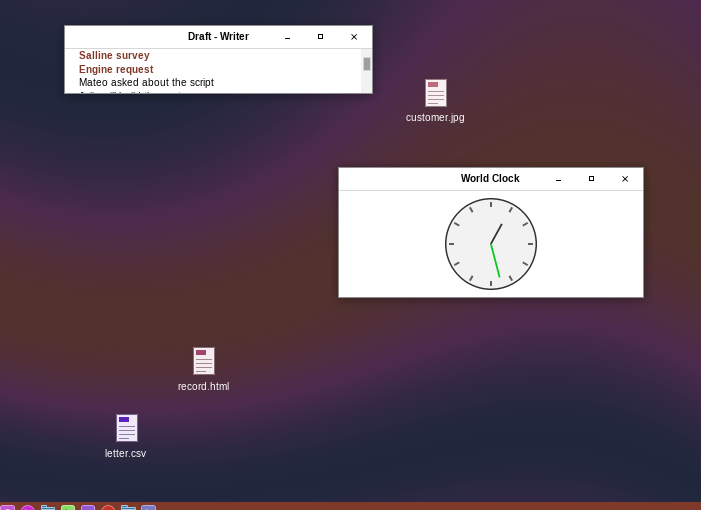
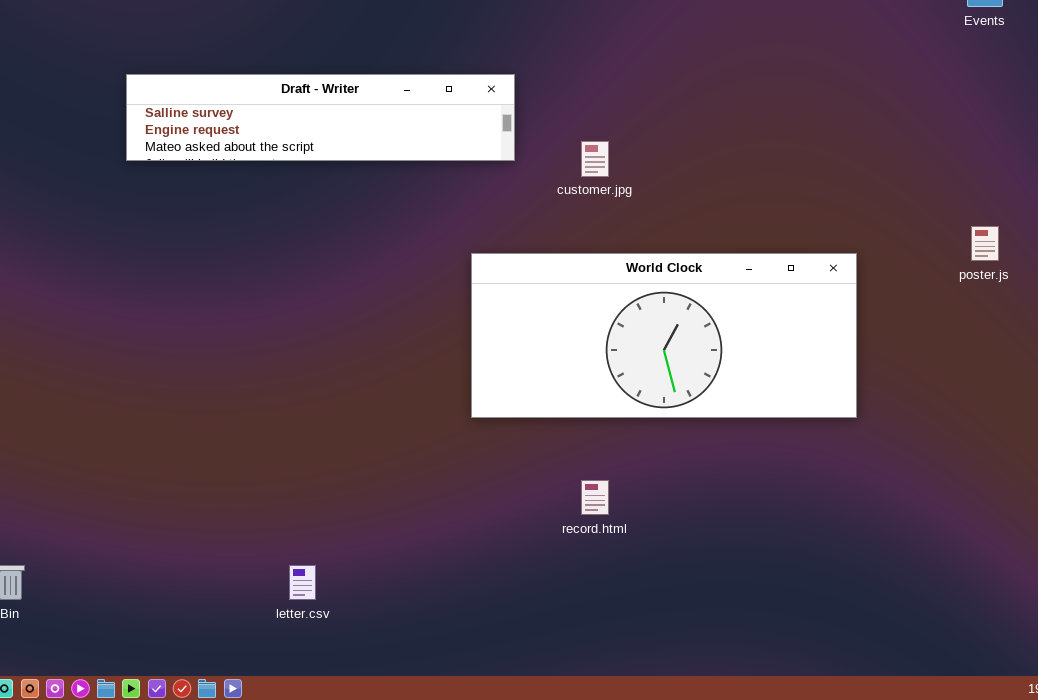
record.html: [193,347,215,375] -> [581,480,609,515], moved
letter.csv: [116,414,138,442] -> [289,565,316,600], moved

